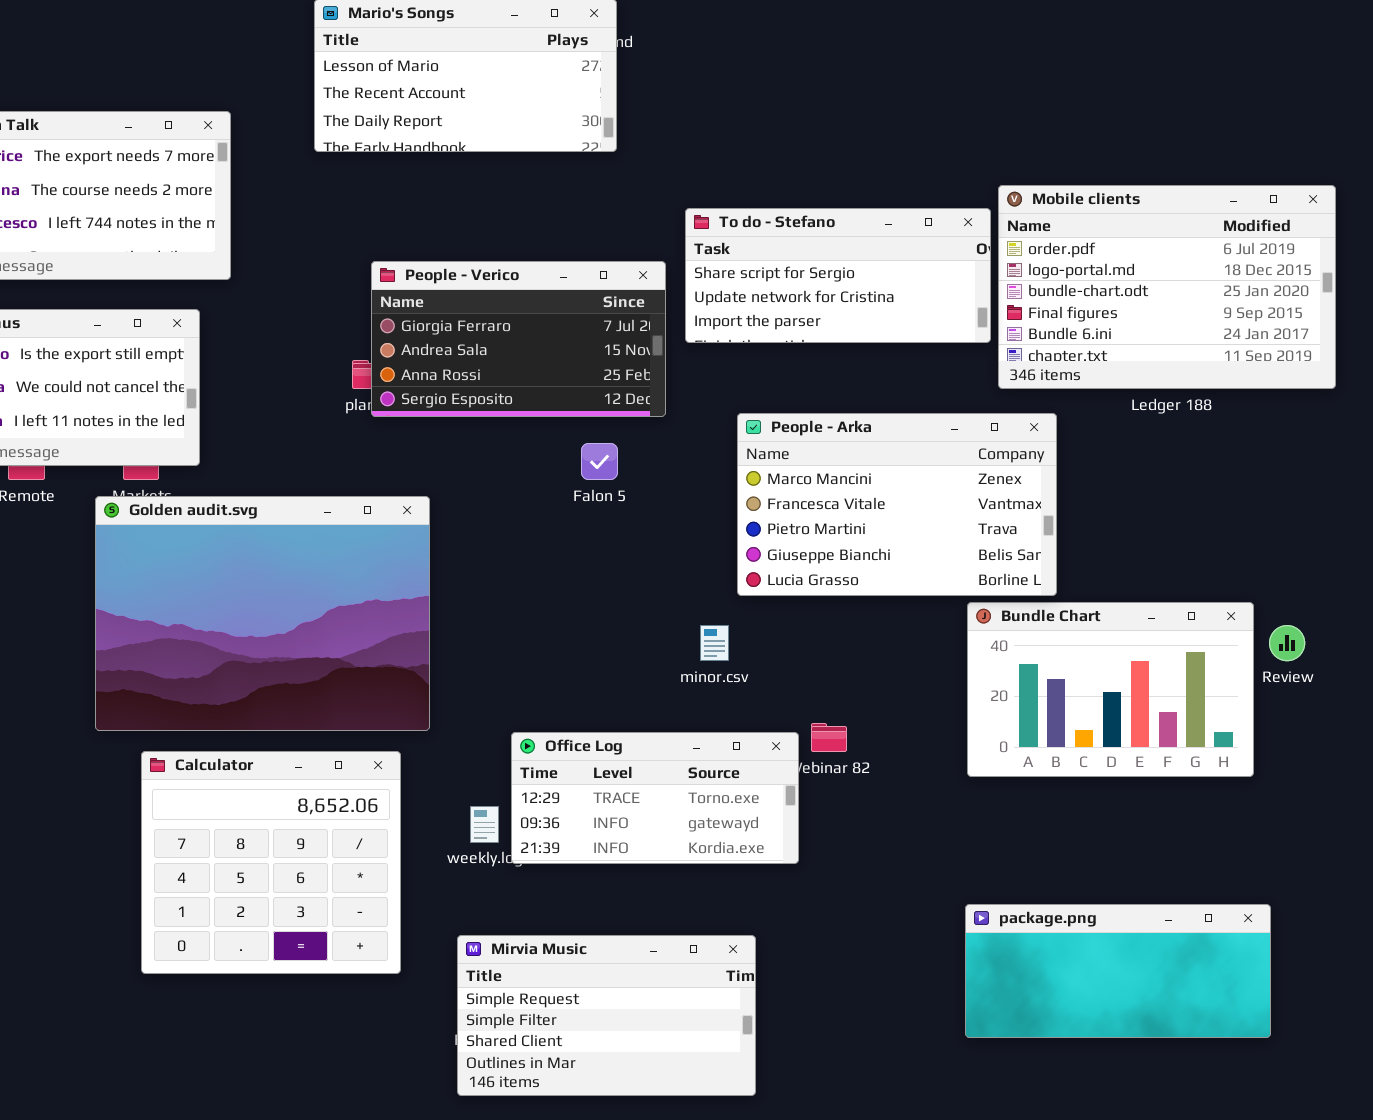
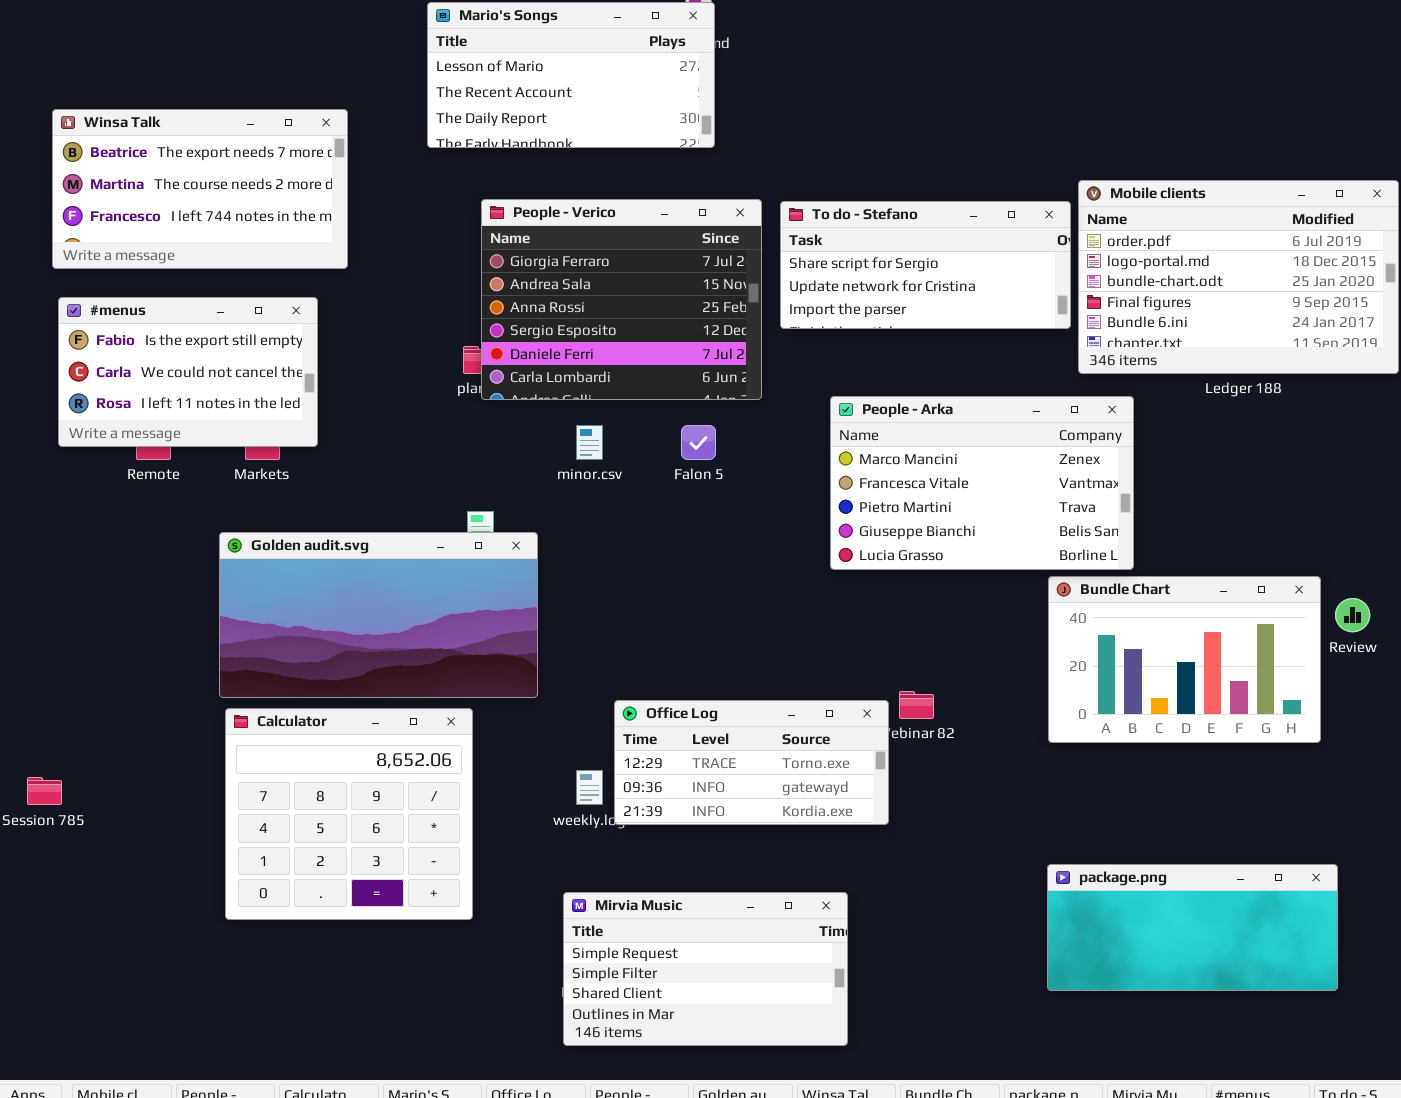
People - Verico: [371,261,666,417] -> [481,199,762,400], resized
Golden audit.svg: [95,496,430,731] -> [219,532,538,698], resized
minor.csv: [700,625,729,661] -> [576,425,603,460], moved
Calculator: [141,751,401,974] -> [225,708,473,920], moved

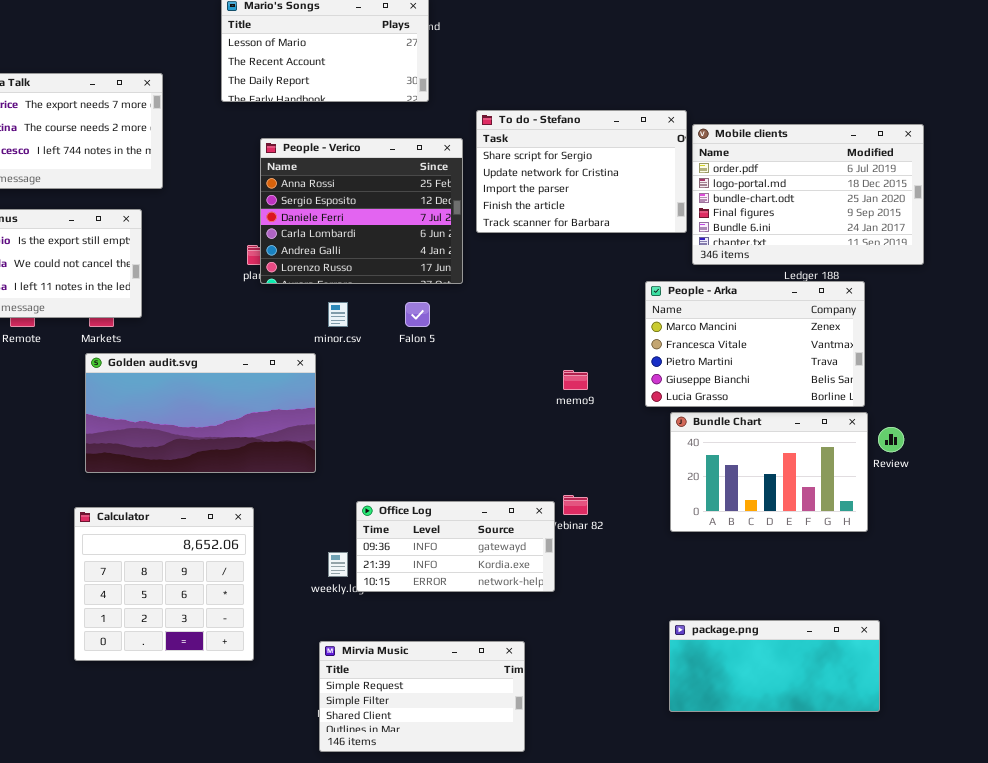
People - Verico: [481,199,762,400] -> [260,138,463,284], scrolled down 2 rows
To do - Stefano: [780,201,1071,329] -> [476,110,687,233], resized
People - Arka: [830,396,1134,570] -> [645,281,865,407], moved
Golden audit.svg: [219,532,538,698] -> [85,353,316,473], moved
Office Log: [614,700,889,825] -> [356,501,555,592], scrolled down 1 row

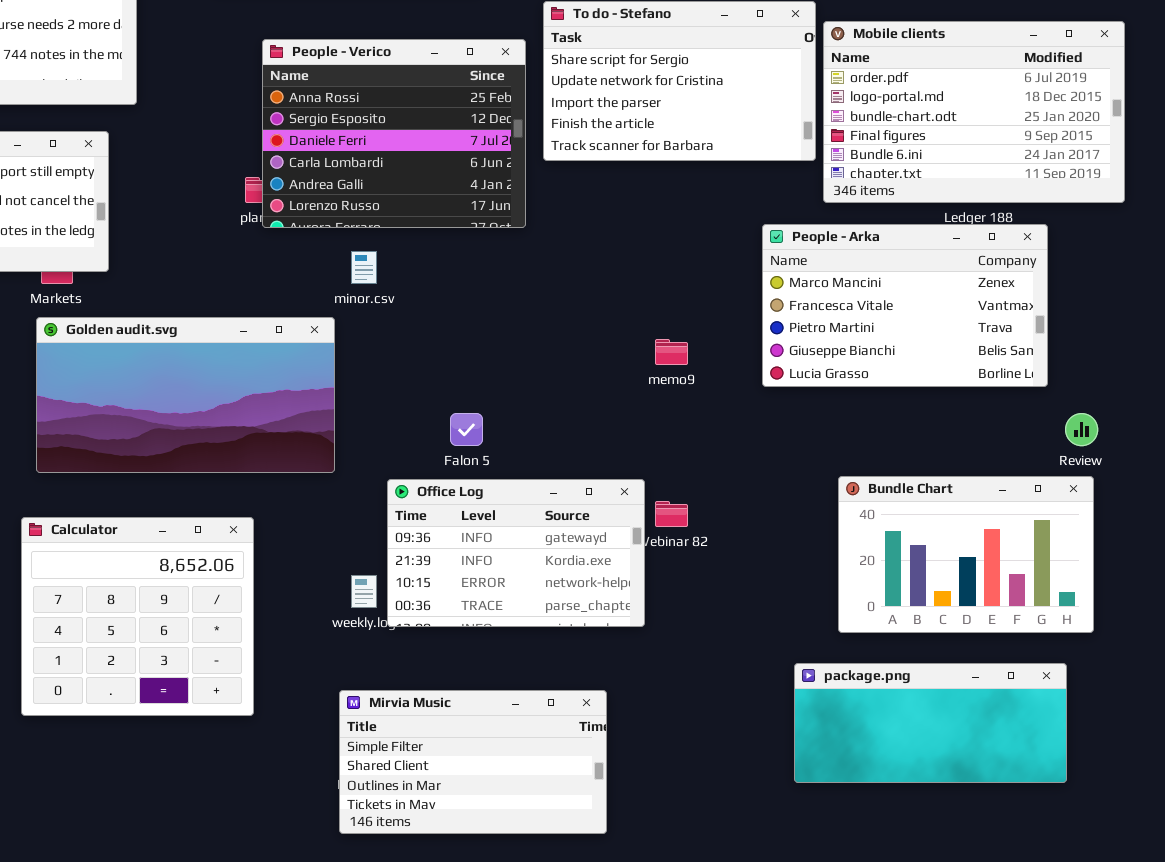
Falon 5: [405,302,430,327] -> [450,413,483,446], moved
Bundle Chart: [670,412,868,532] -> [838,476,1094,633], moved
Office Log: [356,501,555,592] -> [387,479,645,627], resized
Mirvia Music: [319,641,525,752] -> [339,690,607,834], scrolled down 1 row

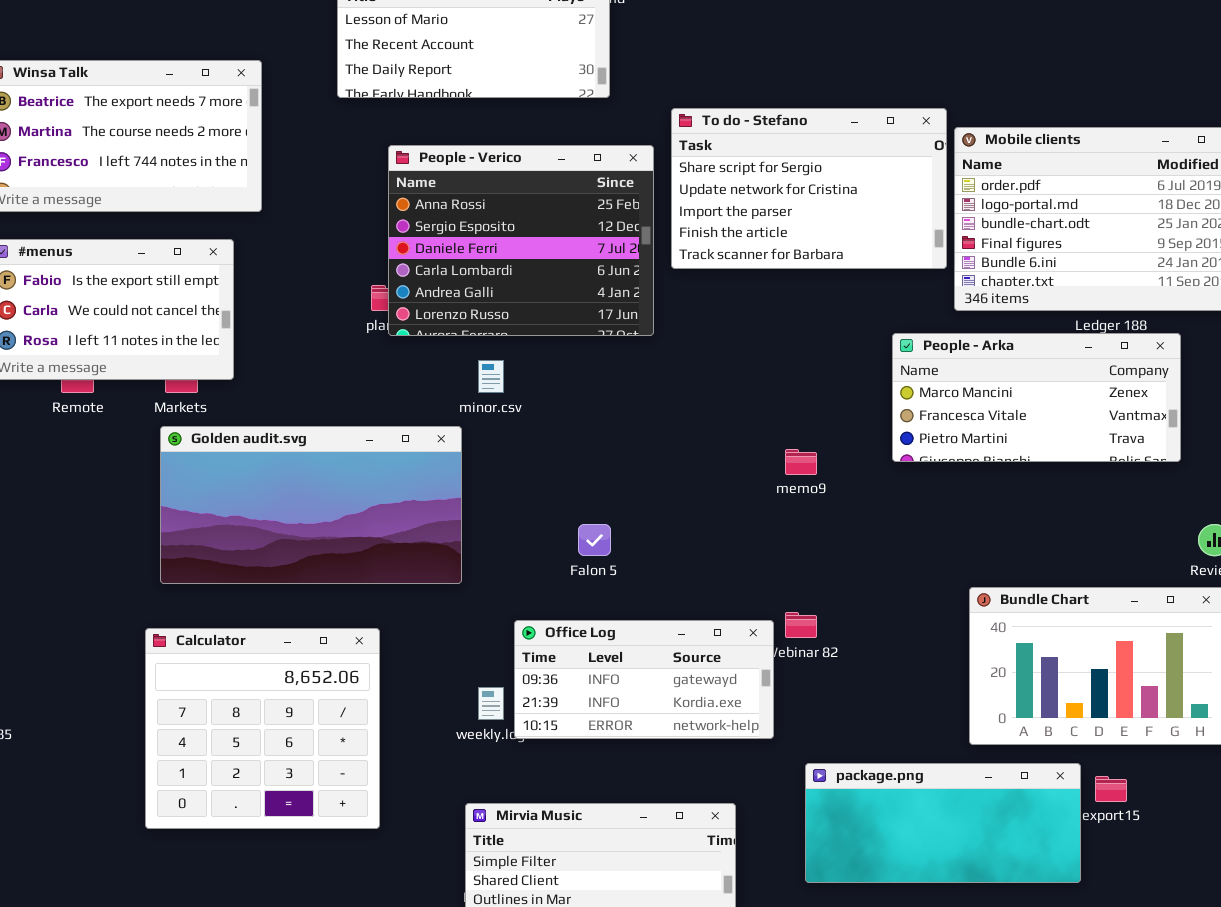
People - Arka: [762,224,1048,387] -> [892,333,1181,462], resized
Office Log: [387,479,645,627] -> [514,620,774,739], resized
package.png: [794,663,1067,783] -> [805,763,1081,883], moved

